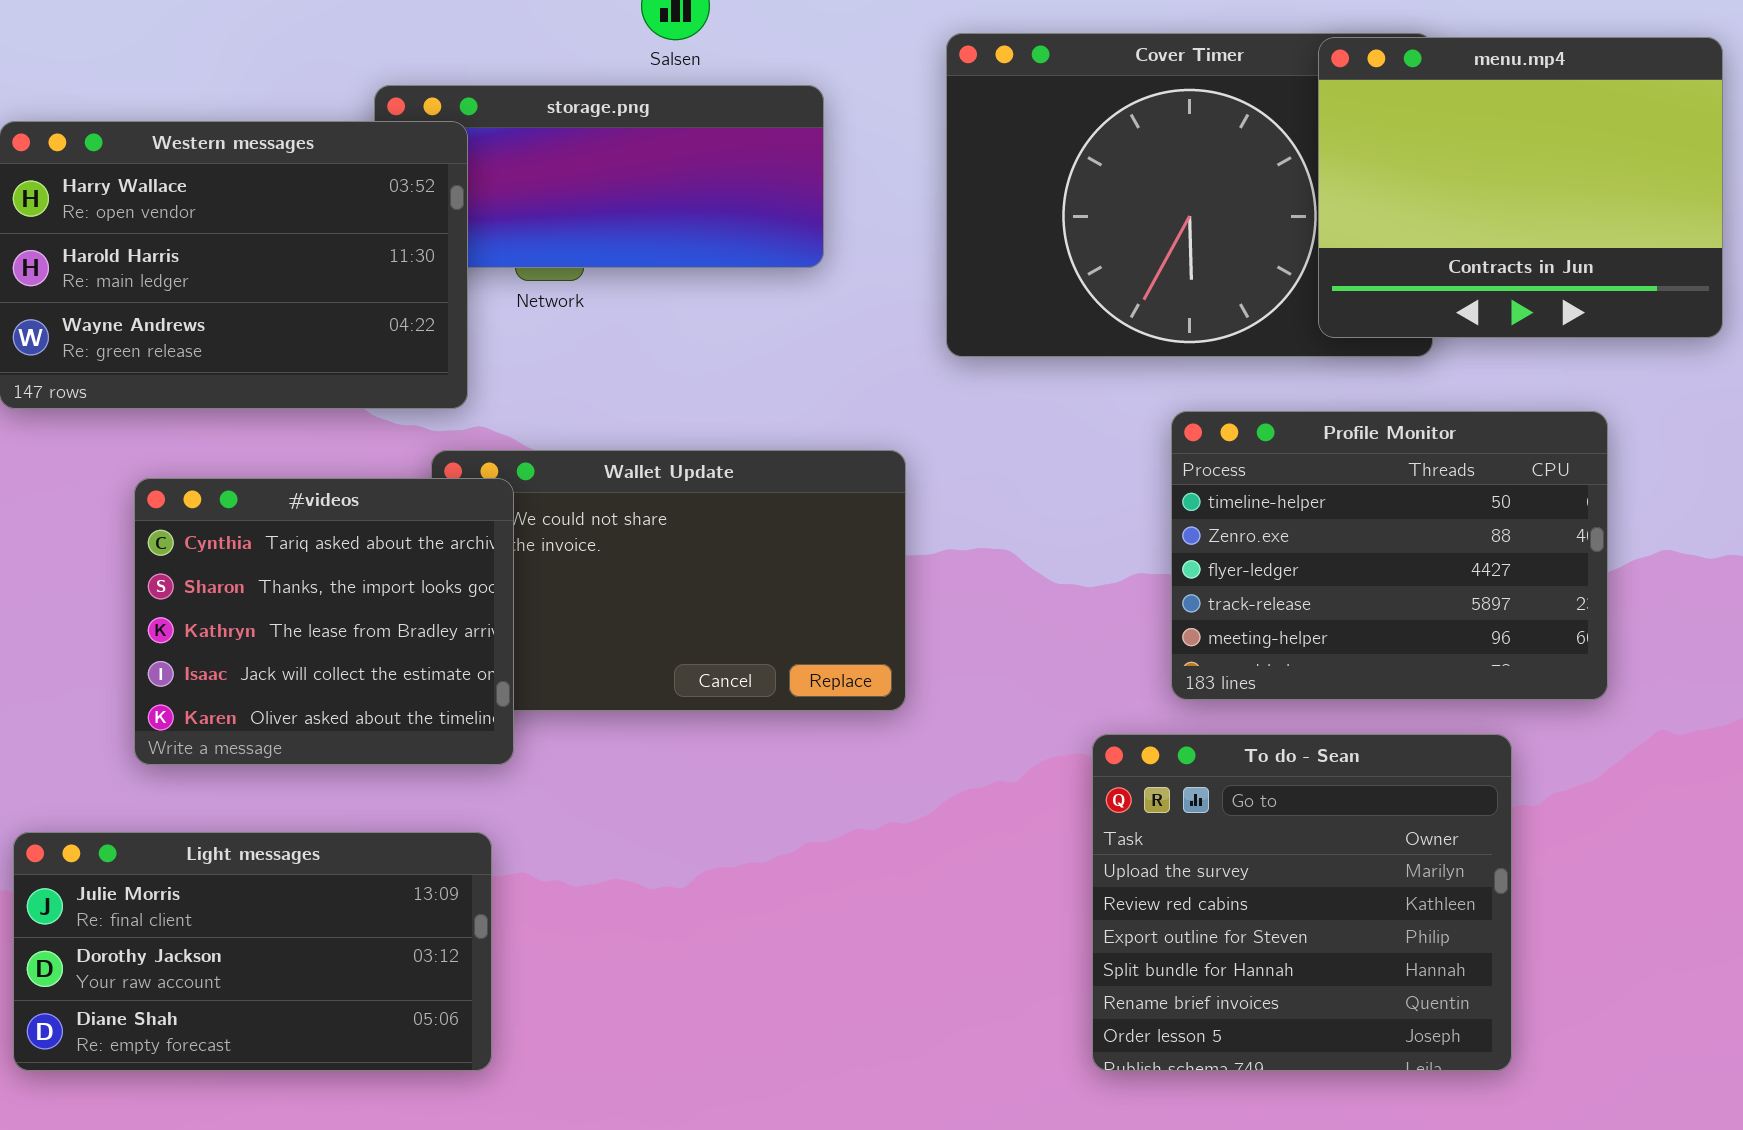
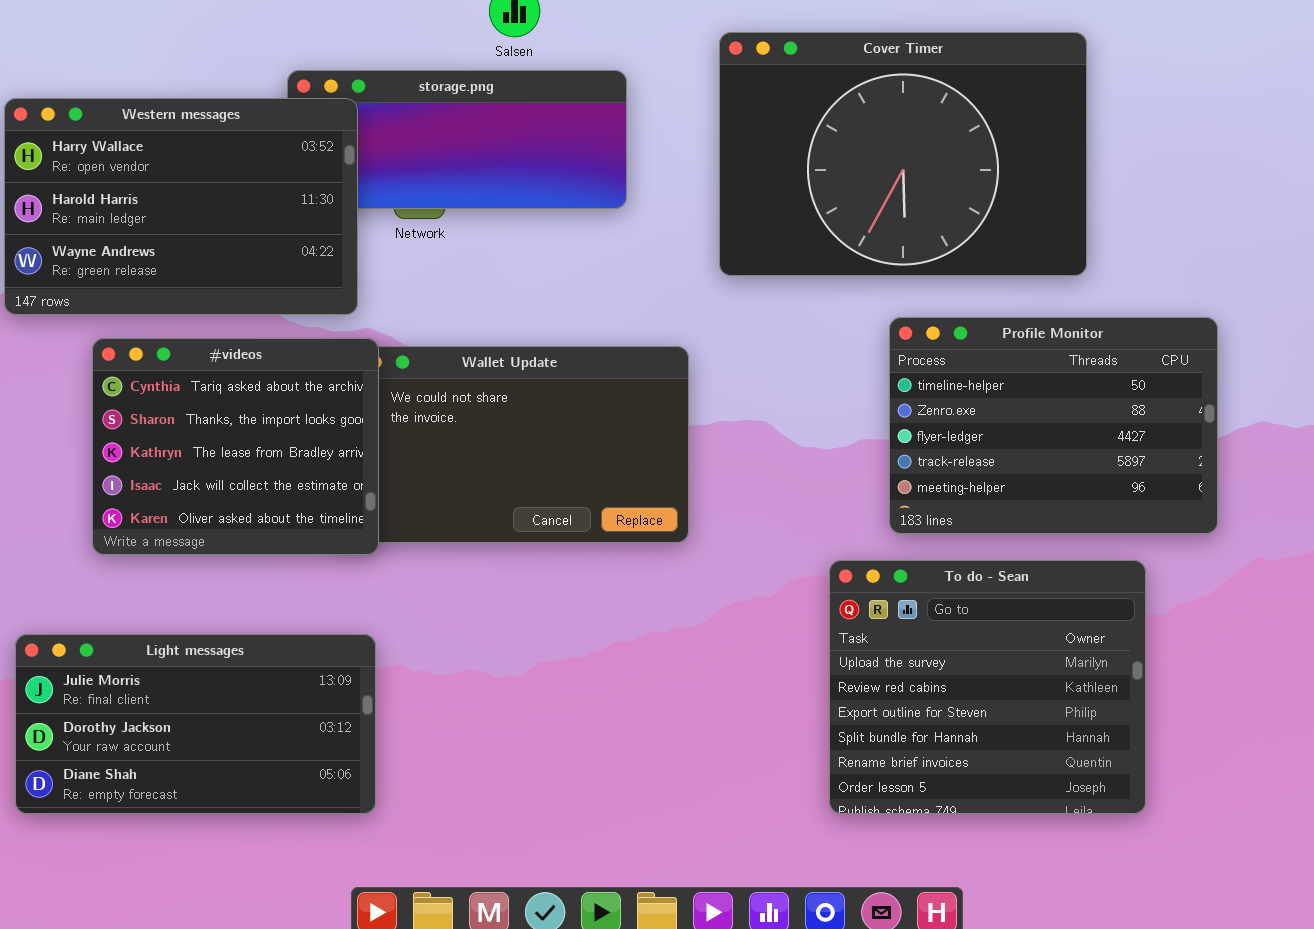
menu.mp4: [1318,37,1723,338] -> none, closed
#videos: [134,478,514,765] -> [92,338,379,555], moved

